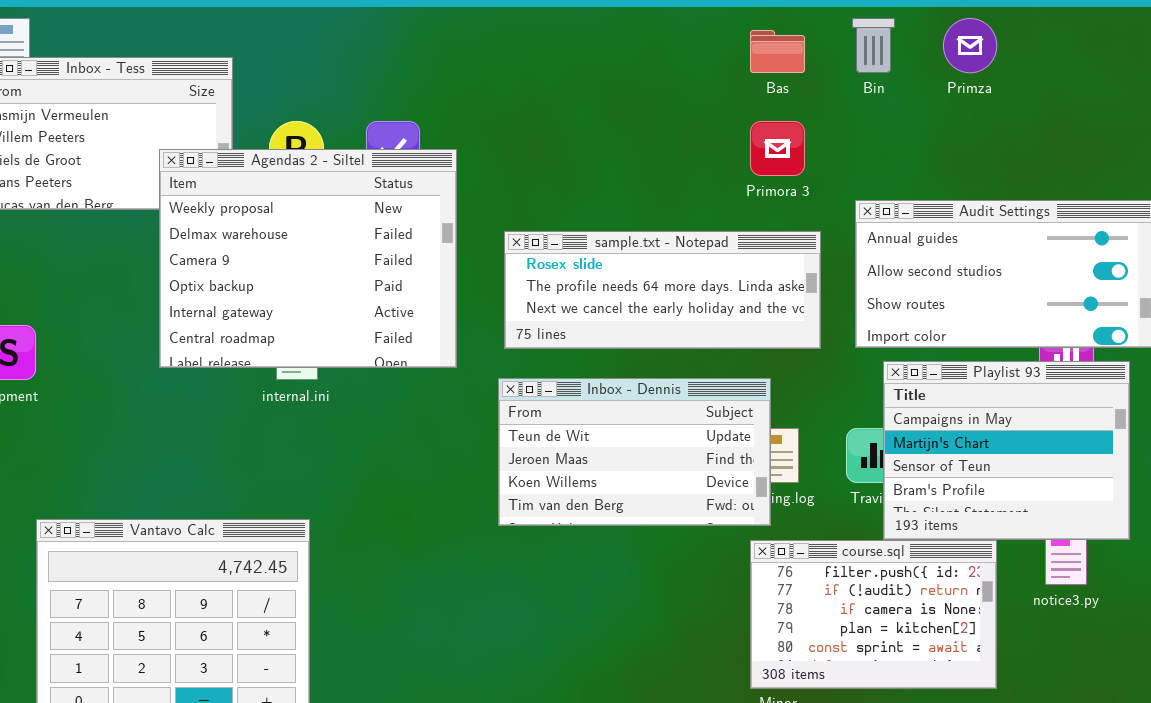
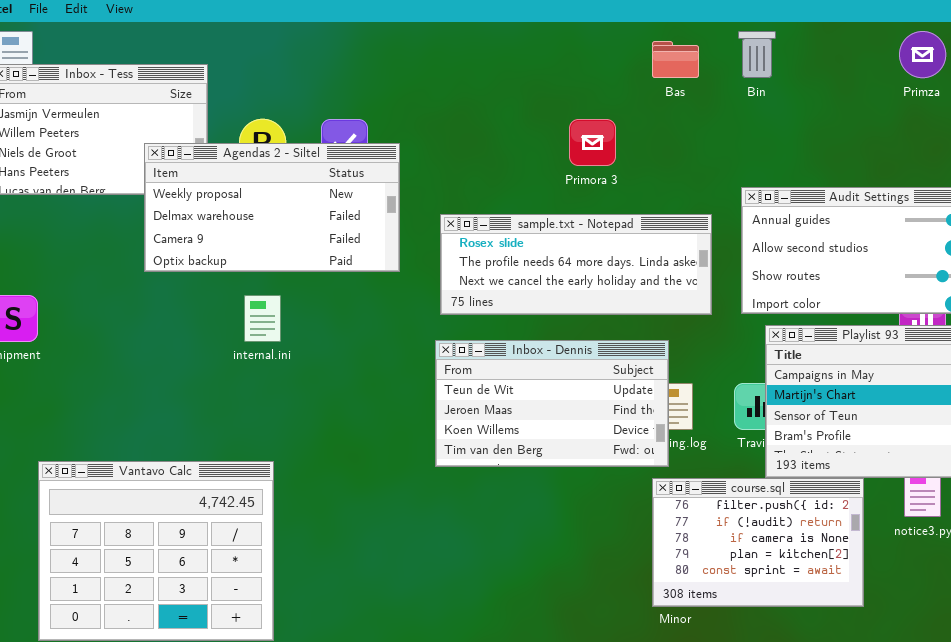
Primza: [943,18,997,73] -> [899,31,946,78], moved
Primora 3: [750,121,805,176] -> [569,119,616,166], moved
Agendas 2 - Siltel: [159,149,457,368] -> [144,143,400,272], resized

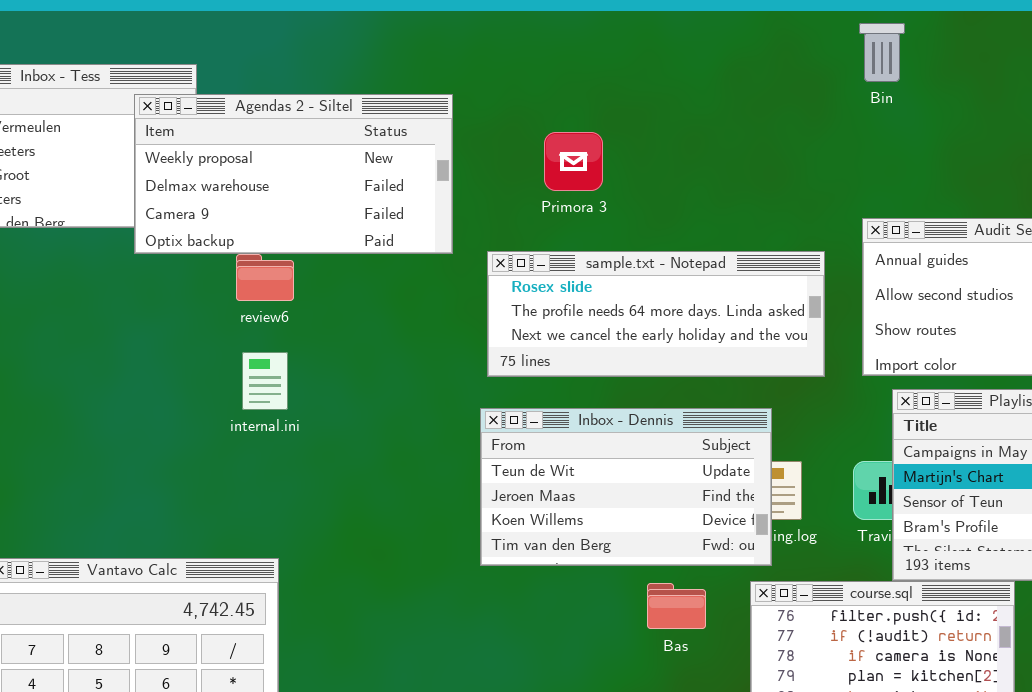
Bas: [652,41,699,78] -> [647,583,706,629], moved
Primora 3: [569,119,616,166] -> [544,132,603,191], moved
Agendas 2 - Siltel: [144,143,400,272] -> [134,94,453,254], moved

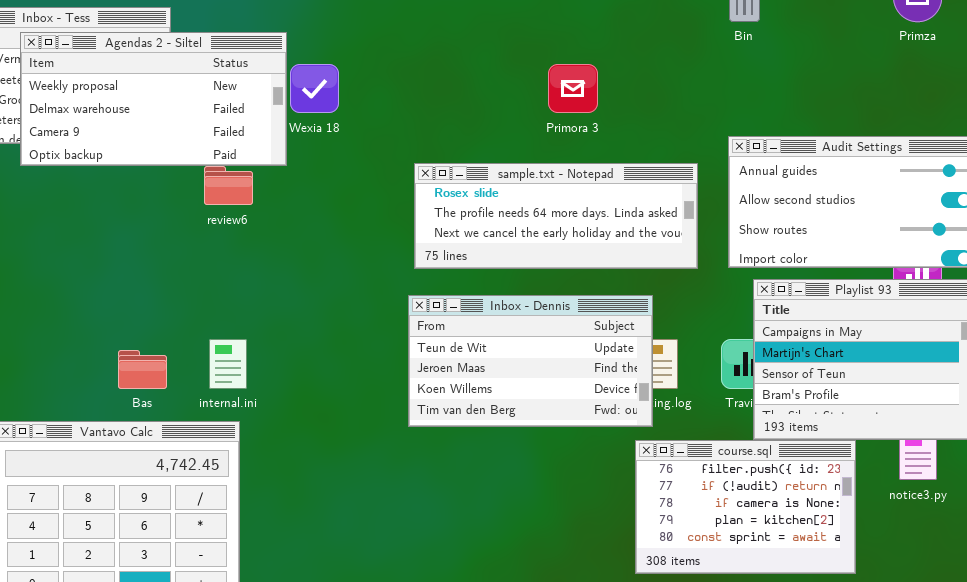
Agendas 2 - Siltel: [134,94,453,254] -> [20,32,287,166], moved
Primora 3: [544,132,603,191] -> [548,64,598,113], moved
internal.ini: [242,352,288,410] -> [209,339,247,389], moved
Bas: [647,583,706,629] -> [118,350,167,389], moved

